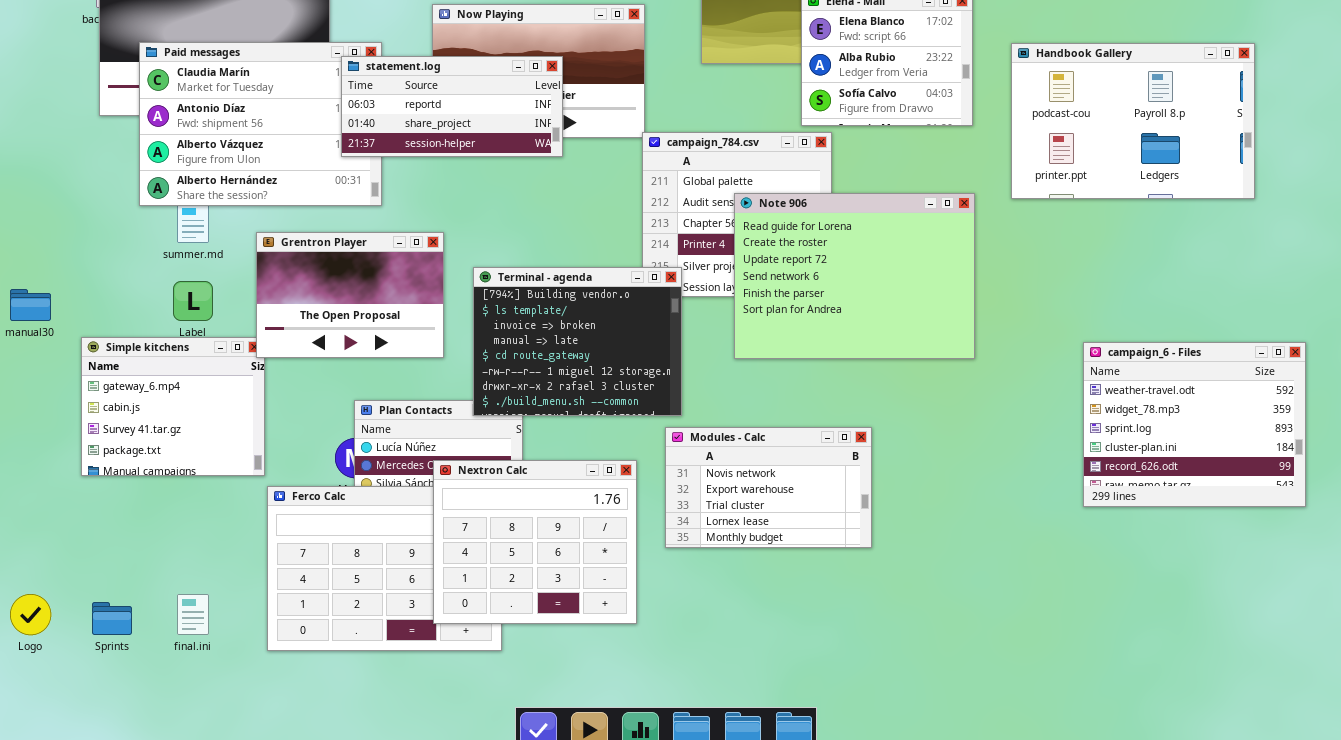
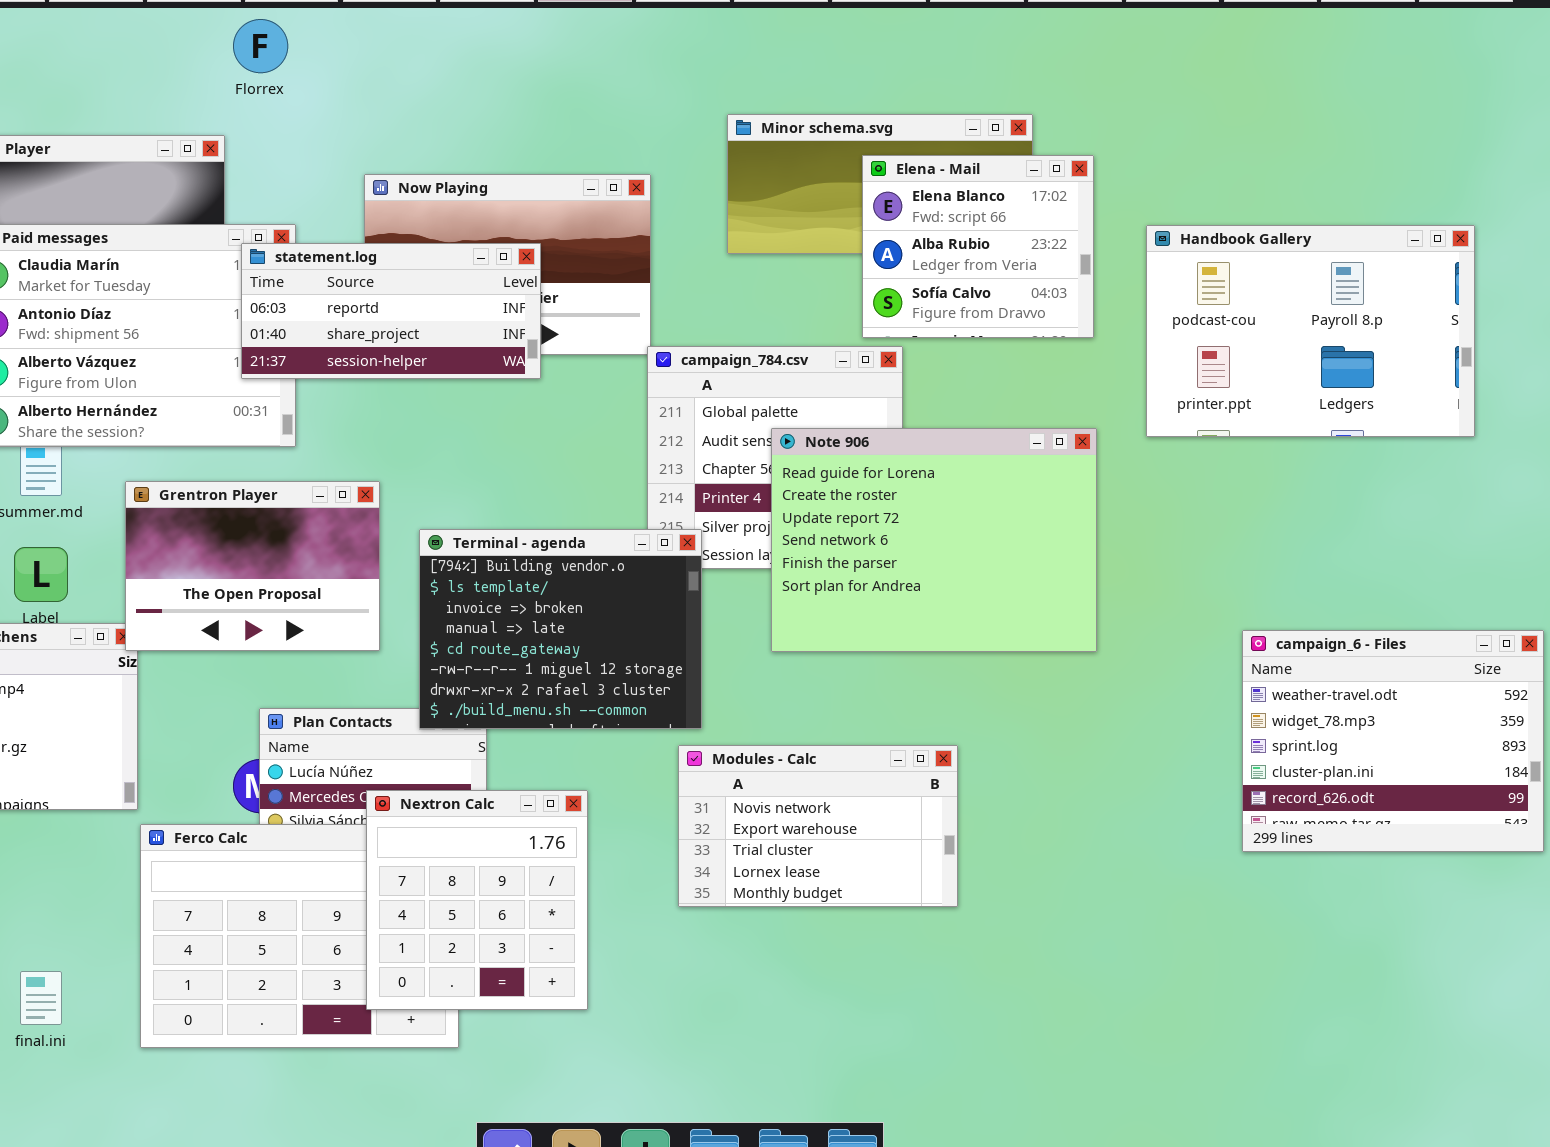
Nextron Calc: [433,460,637,624] -> [366,790,588,1010], resized

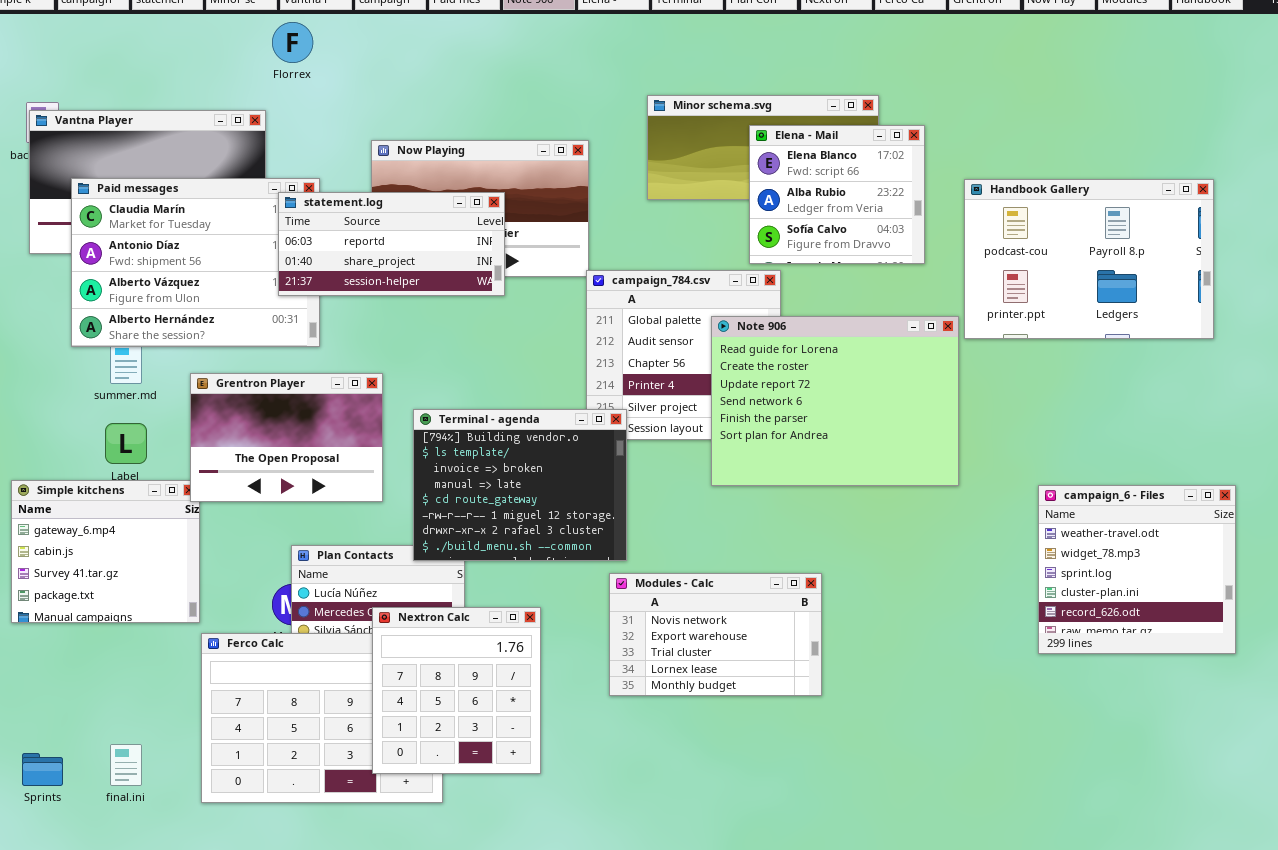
Note 906: [771,428,1097,652] -> [711,316,959,486], moved
campaign_6 - Files: [1242,630,1544,852] -> [1038,485,1236,654], resized

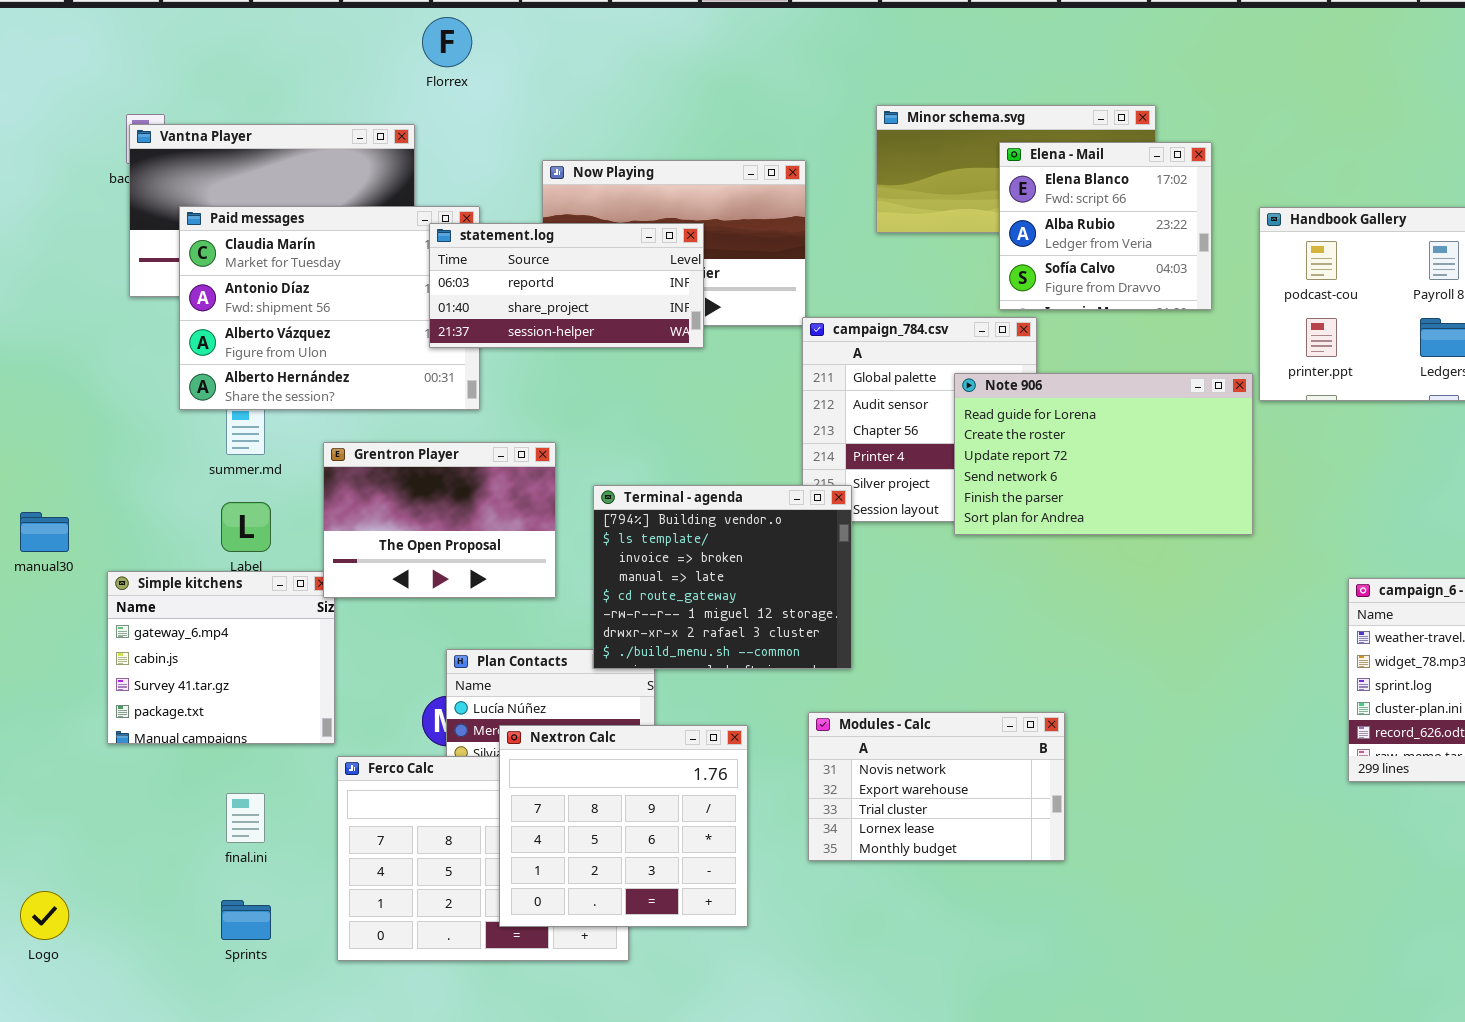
Note 906: [711,316,959,486] -> [954,373,1253,535], resized
Modules - Calc: [609,573,822,696] -> [808,712,1065,861], moved
Nextron Calc: [372,607,541,774] -> [499,725,748,927], resized
final.ini: [110,744,142,786] -> [226,793,265,843], moved
Sprints: [22,753,63,786] -> [221,900,271,940], moved

